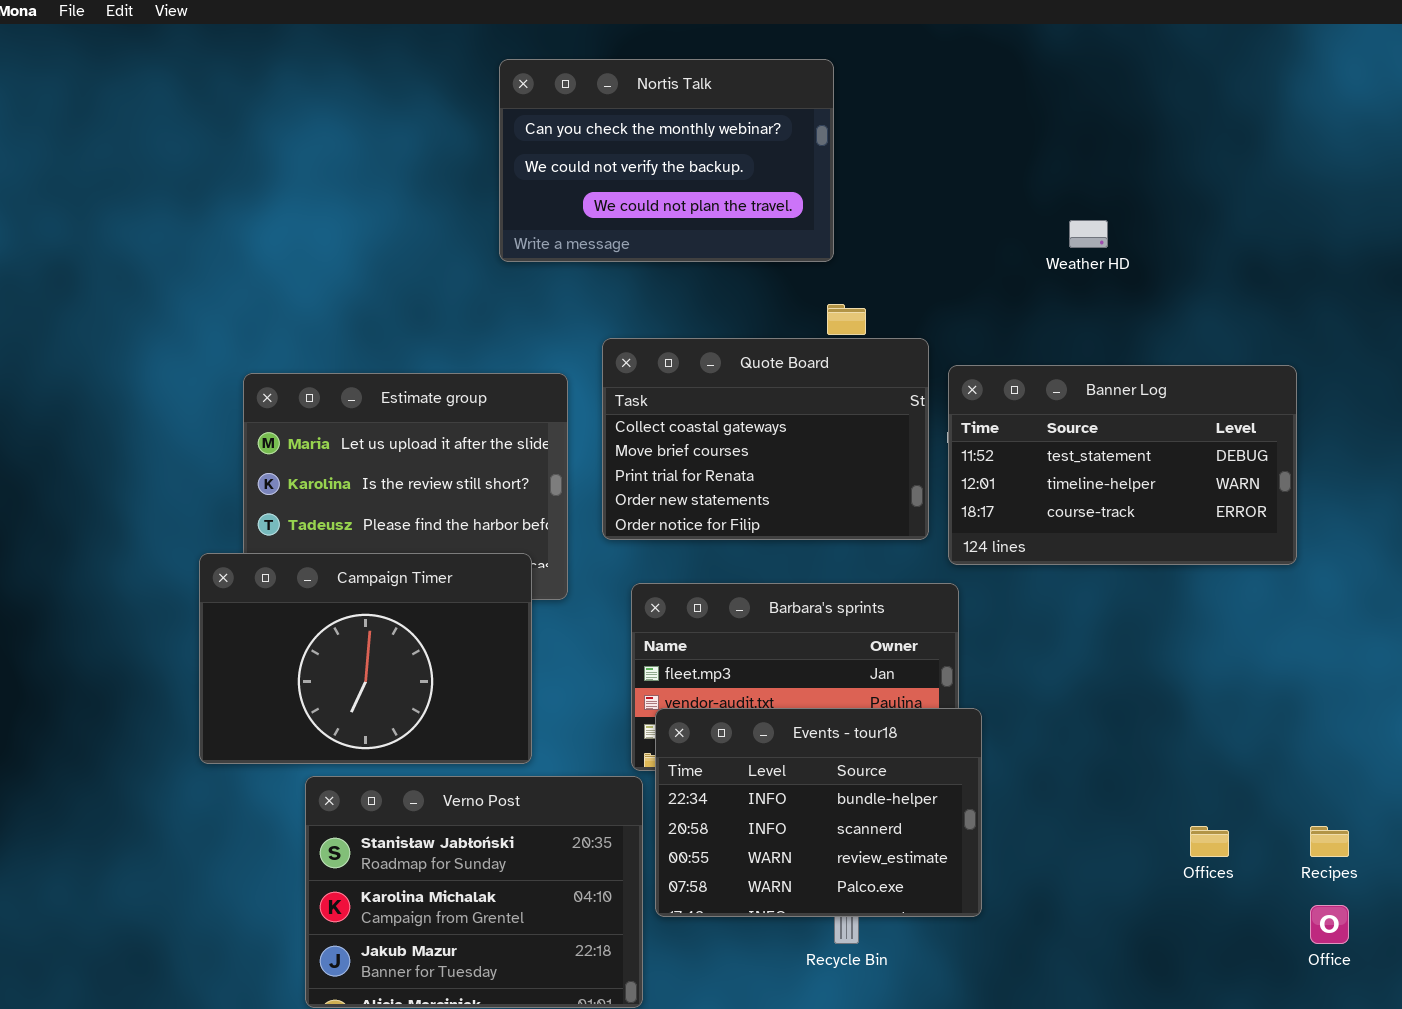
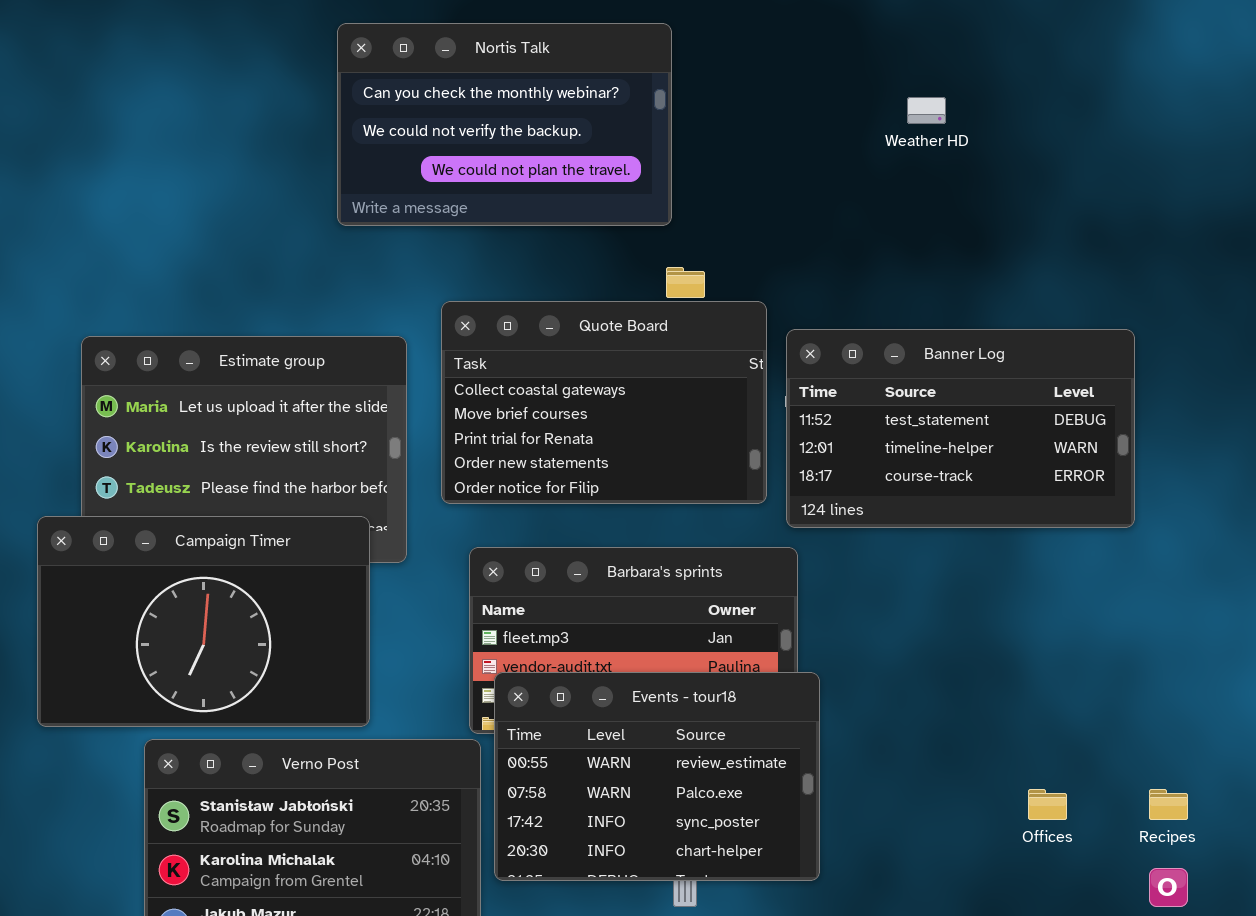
Weather HD: [1069,220,1108,248] -> [907,97,946,124], moved
Events - tour18: [655,708,982,917] -> [494,672,820,881], scrolled down 2 rows

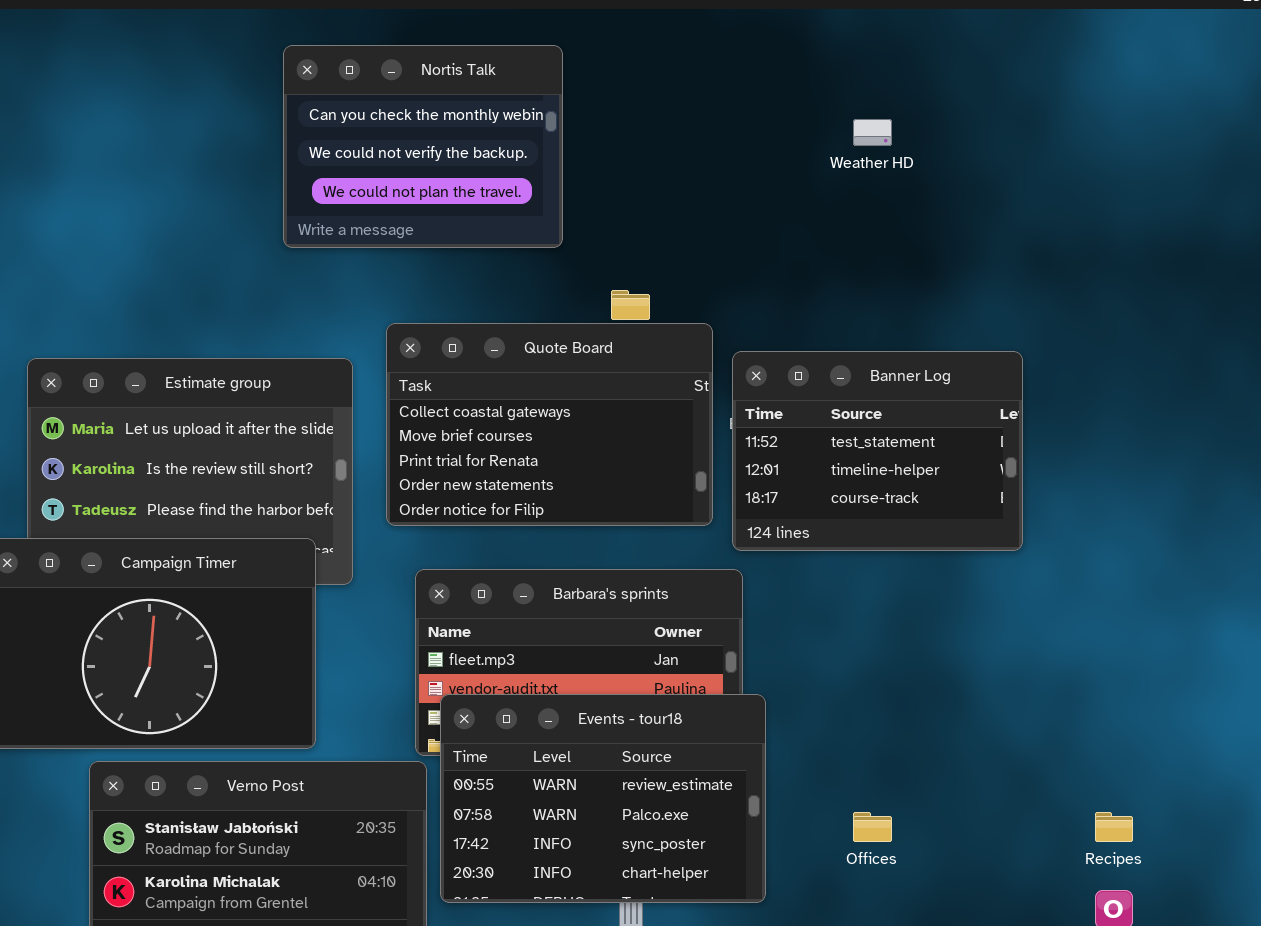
Nortis Talk: [337,23,672,226] -> [283,45,563,248], resized
Banner Log: [786,329,1135,528] -> [732,351,1023,551], resized
Offices: [1028,789,1067,820] -> [853,812,892,842], moved

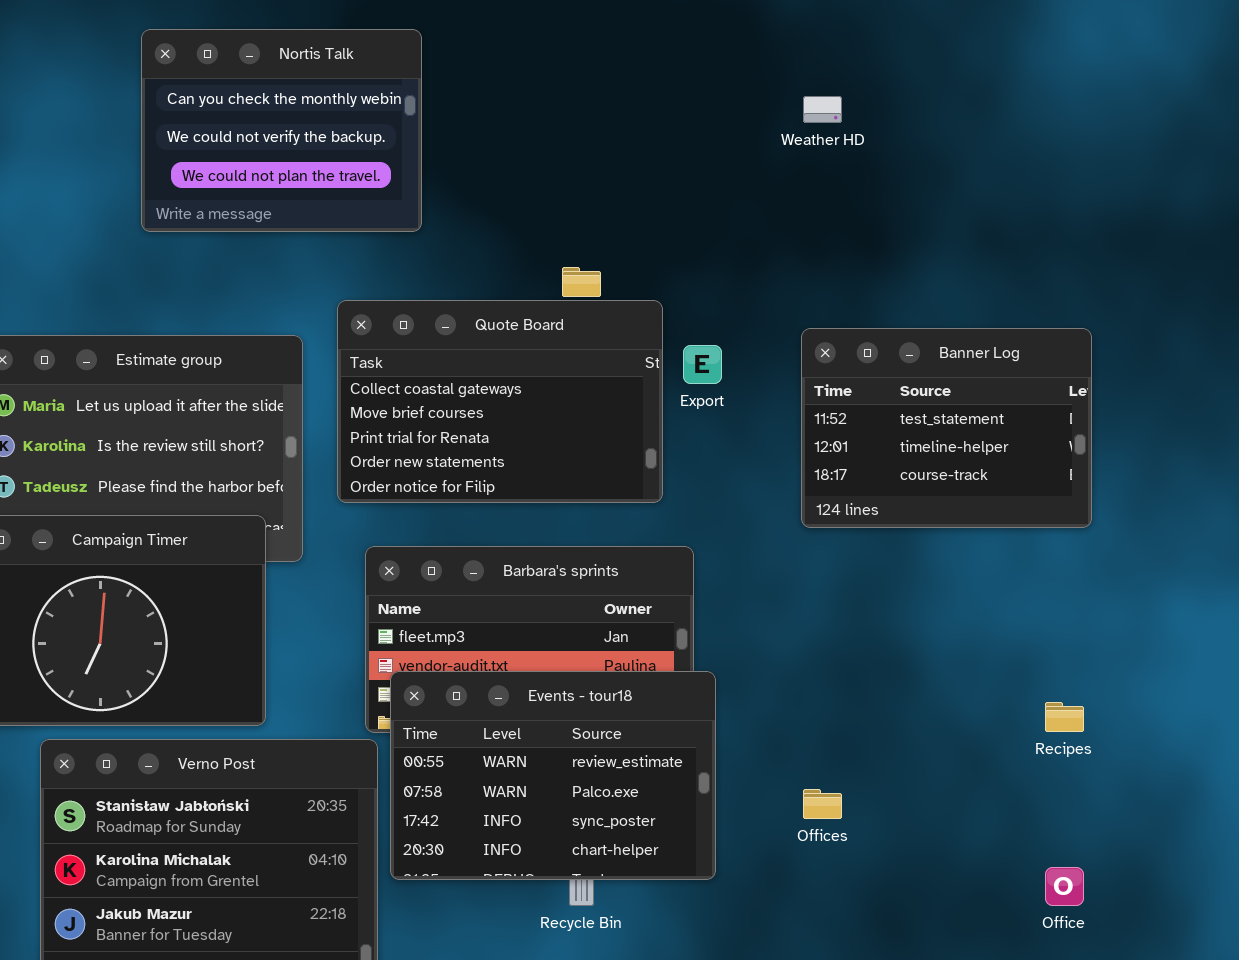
Nortis Talk: [283,45,563,248] -> [141,29,422,232], moved
Banner Log: [732,351,1023,551] -> [801,328,1092,528], moved
Recipes: [1095,812,1133,842] -> [1045,702,1084,732], moved

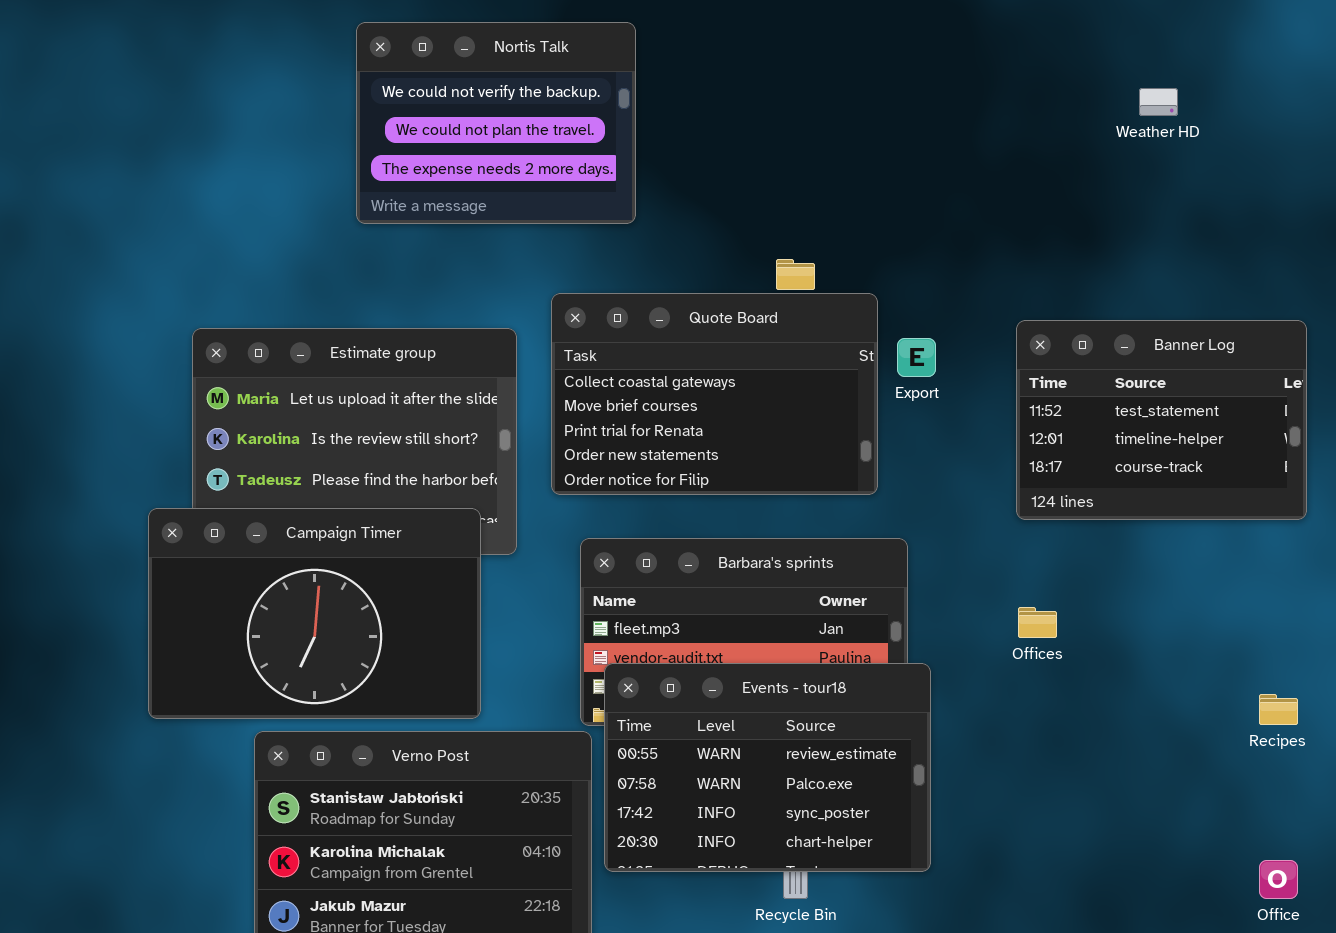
Nortis Talk: [141,29,422,232] -> [356,22,636,224], scrolled down 1 row
Weather HD: [803,96,842,123] -> [1139,88,1178,116], moved
Offices: [803,789,842,819] -> [1018,607,1057,638], moved

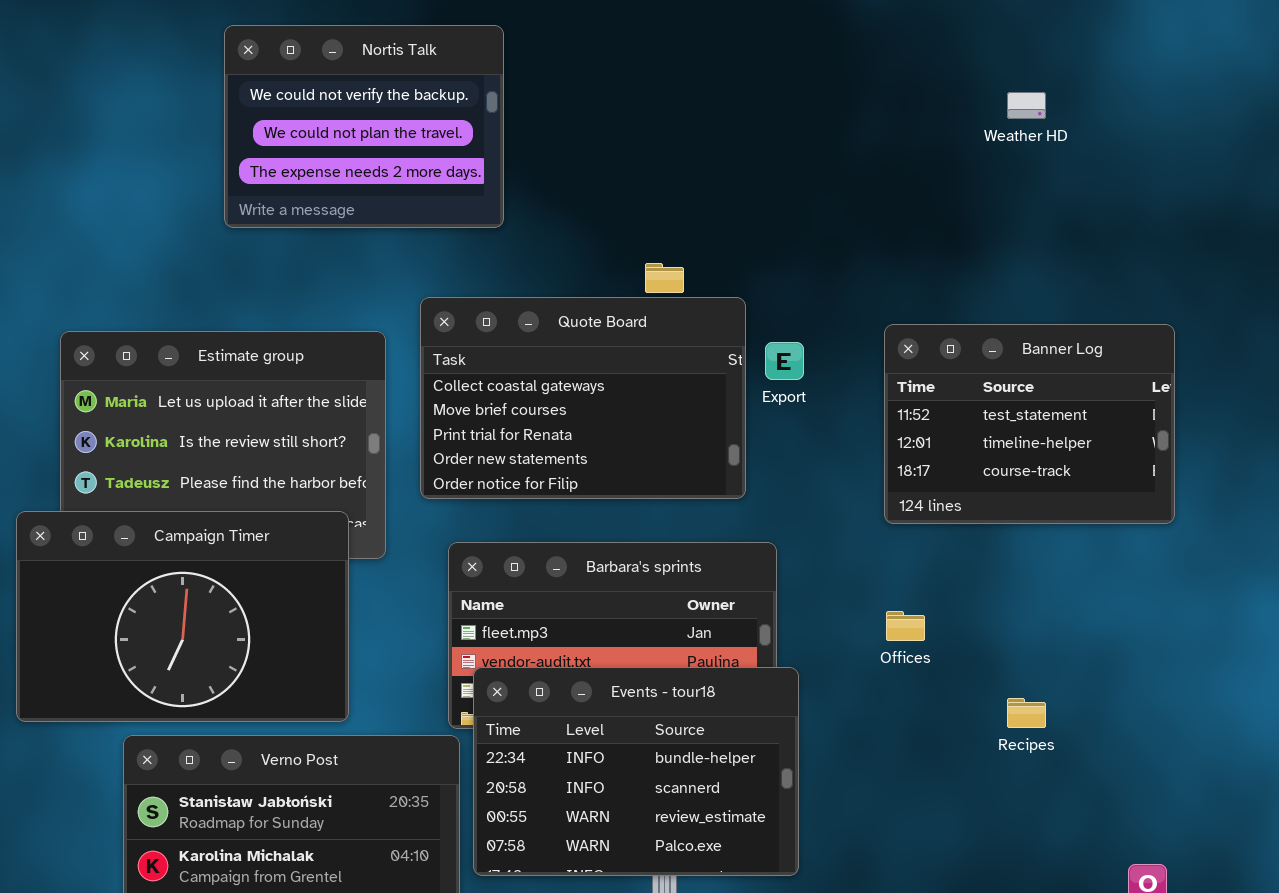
Events - tour18: [604,663,931,872] -> [473,667,799,876], scrolled up 2 rows
Recipes: [1259,694,1298,725] -> [1007,698,1046,728], moved

